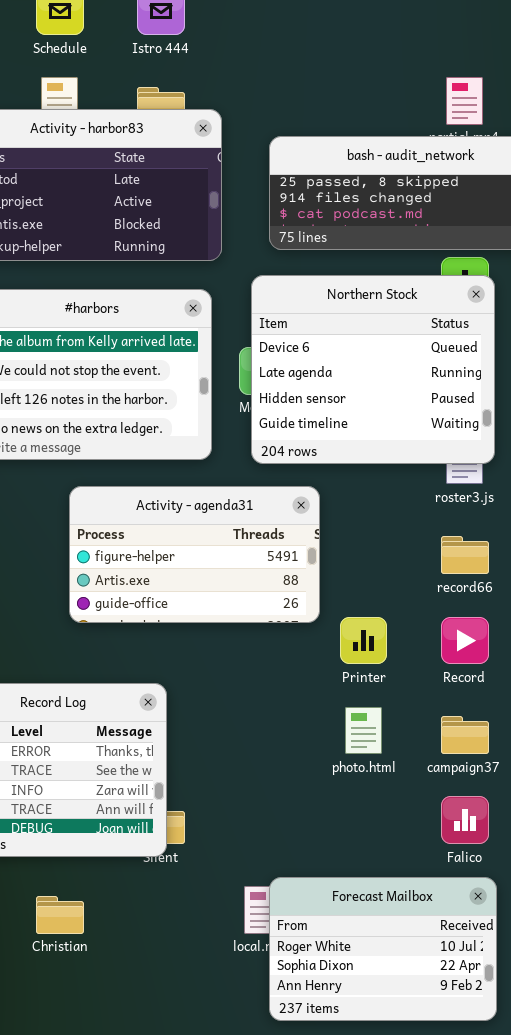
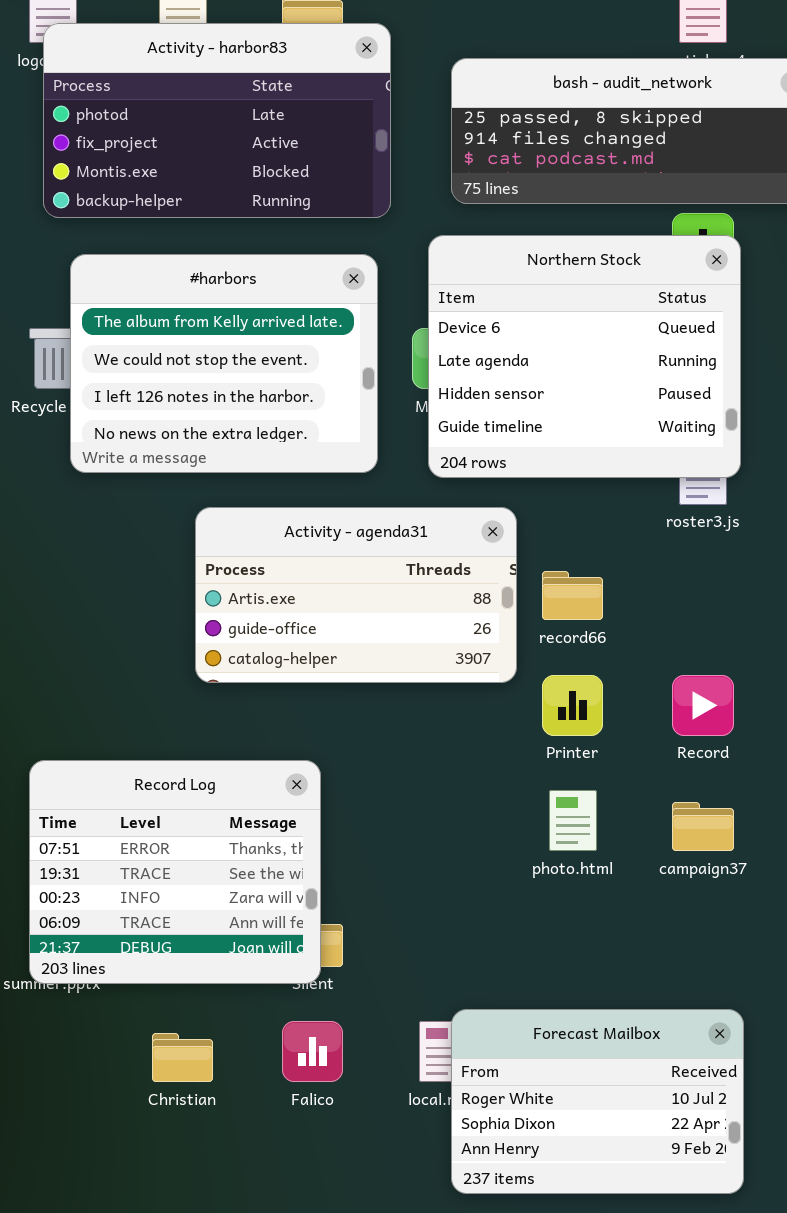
Activity - agenda31: [69,486,320,623] -> [195,507,517,683], scrolled down 1 row
record66: [441,536,489,574] -> [542,571,603,620], moved
Falico: [441,796,489,844] -> [282,1021,343,1082], moved

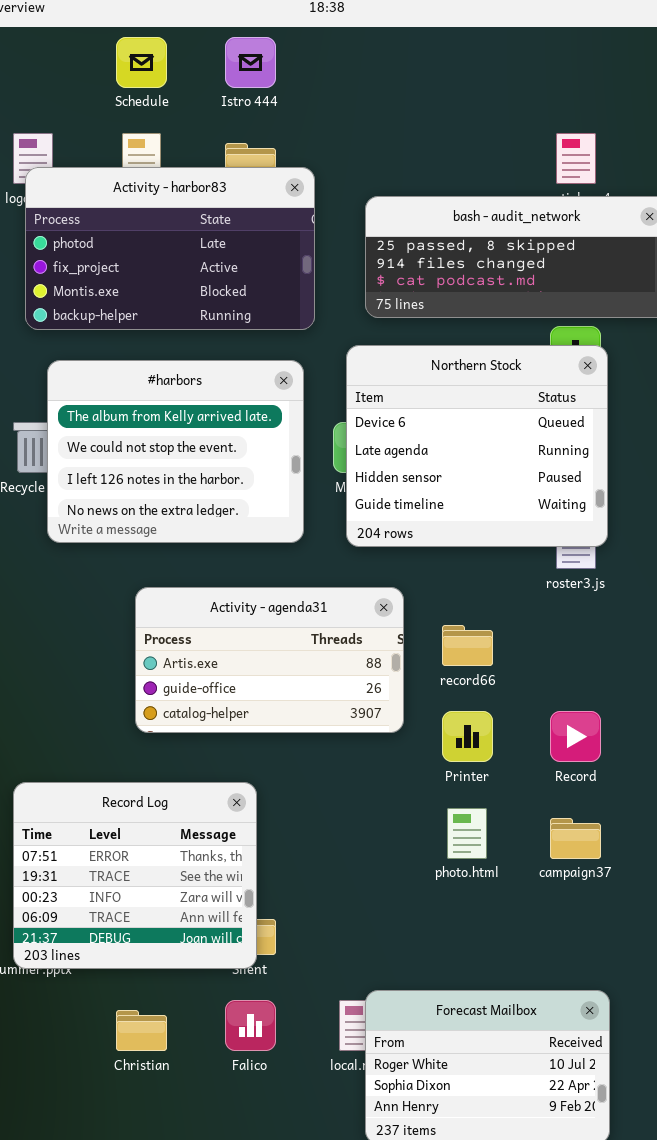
Activity - agenda31: [195,507,517,683] -> [135,587,404,733], moved

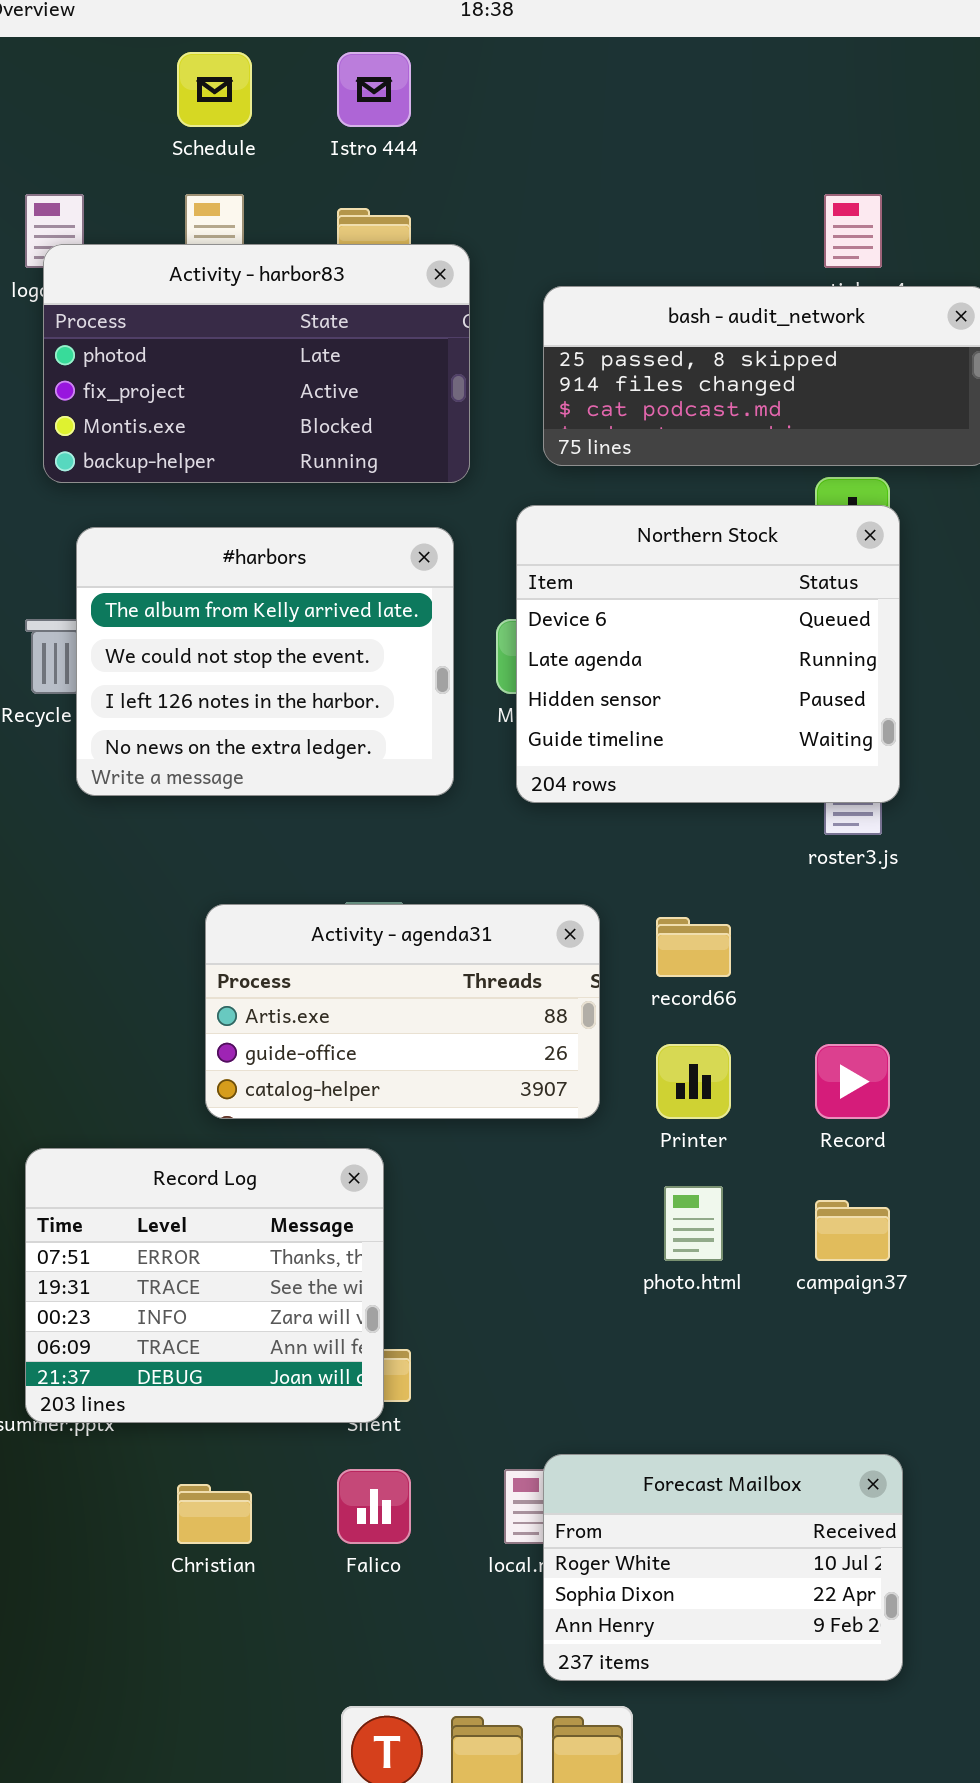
Activity - agenda31: [135,587,404,733] -> [205,904,600,1119], moved

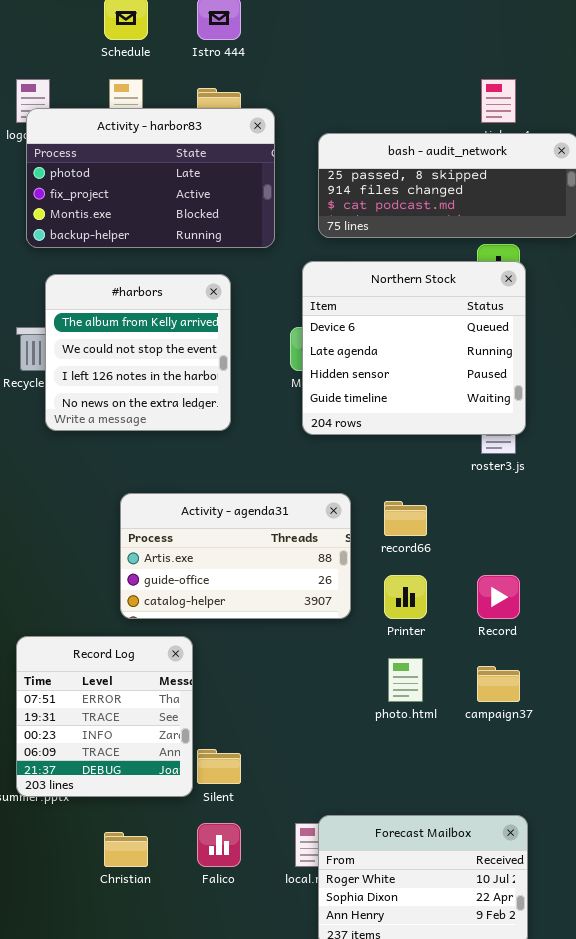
#harbors: [76,527,454,796] -> [45,274,231,431], resized
Record Log: [25,1148,384,1423] -> [16,636,193,797], resized

